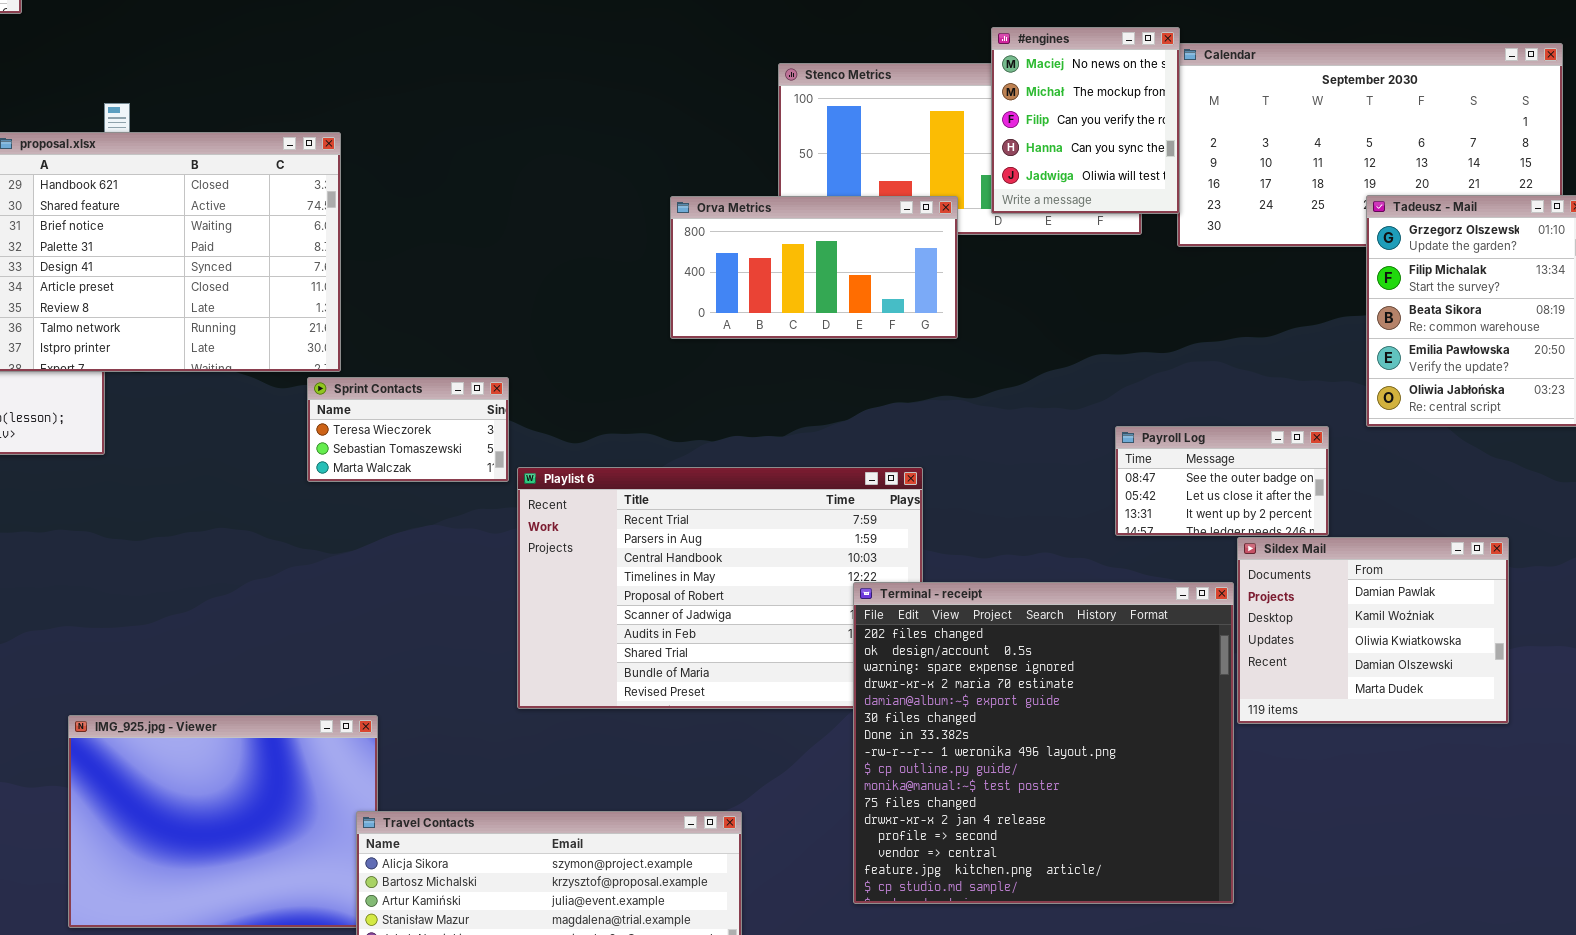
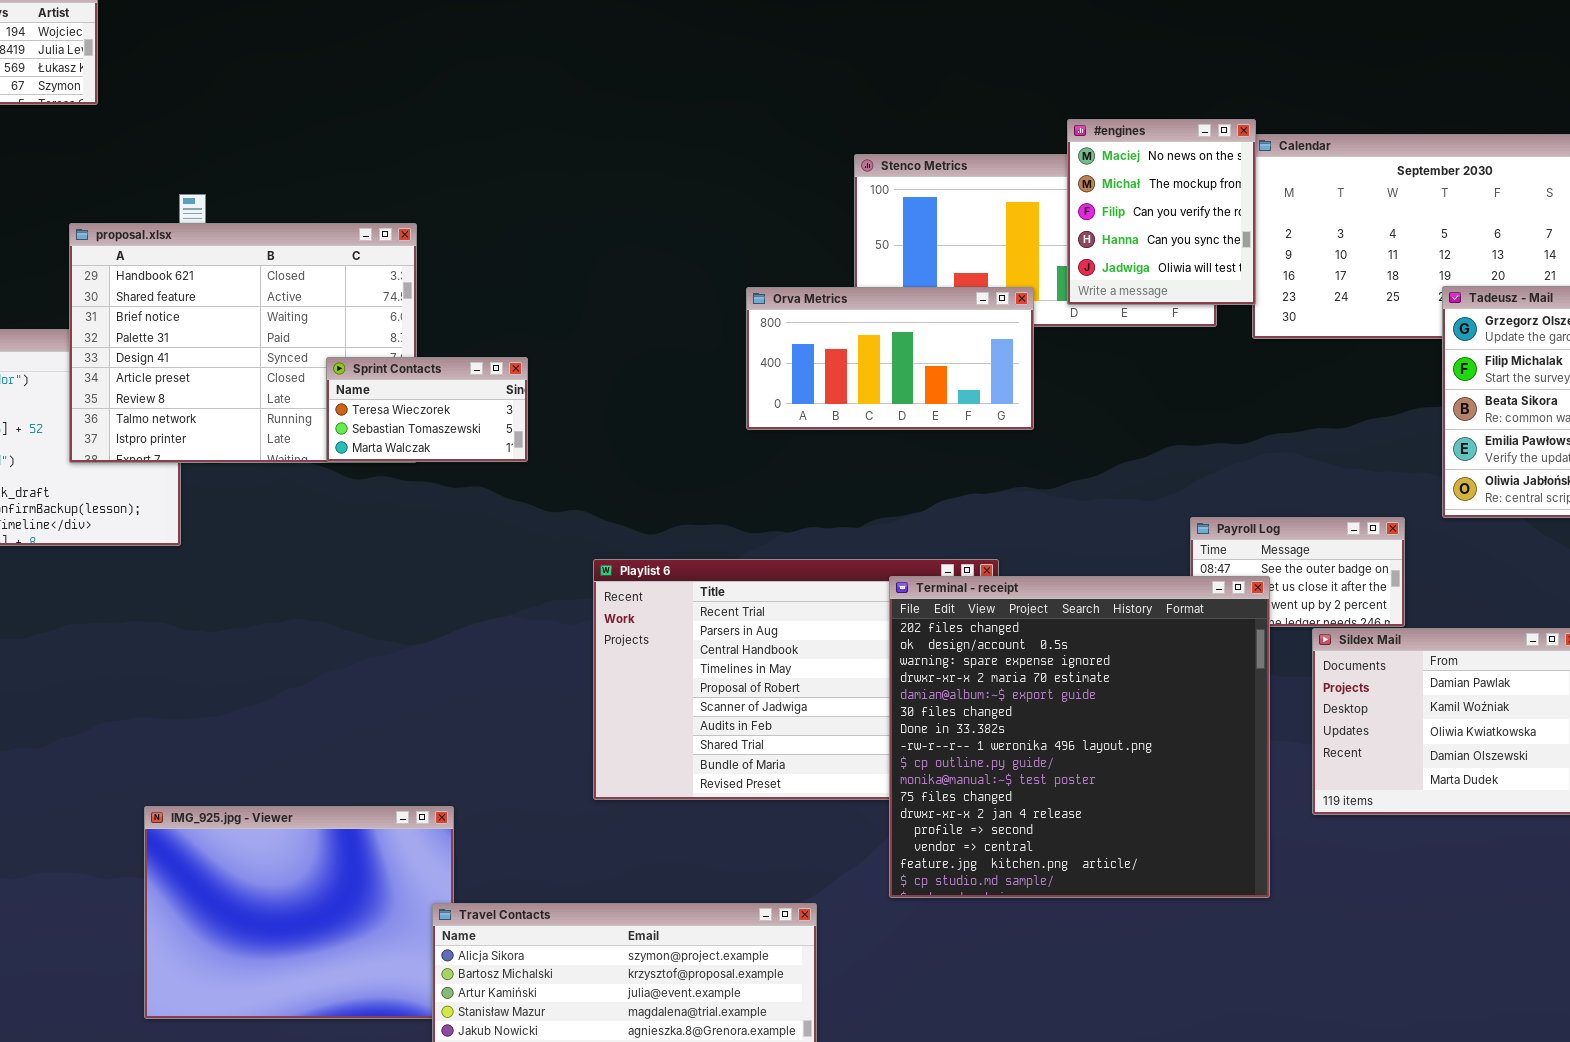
Sprint Contacts: [307,377,509,482] -> [326,357,528,462], moved
Terminal - receipt: [853,582,1234,904] -> [889,576,1270,898], moved

